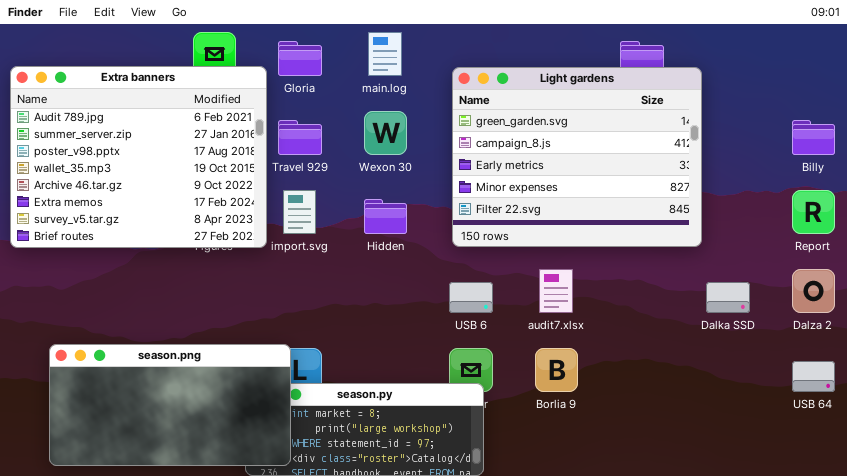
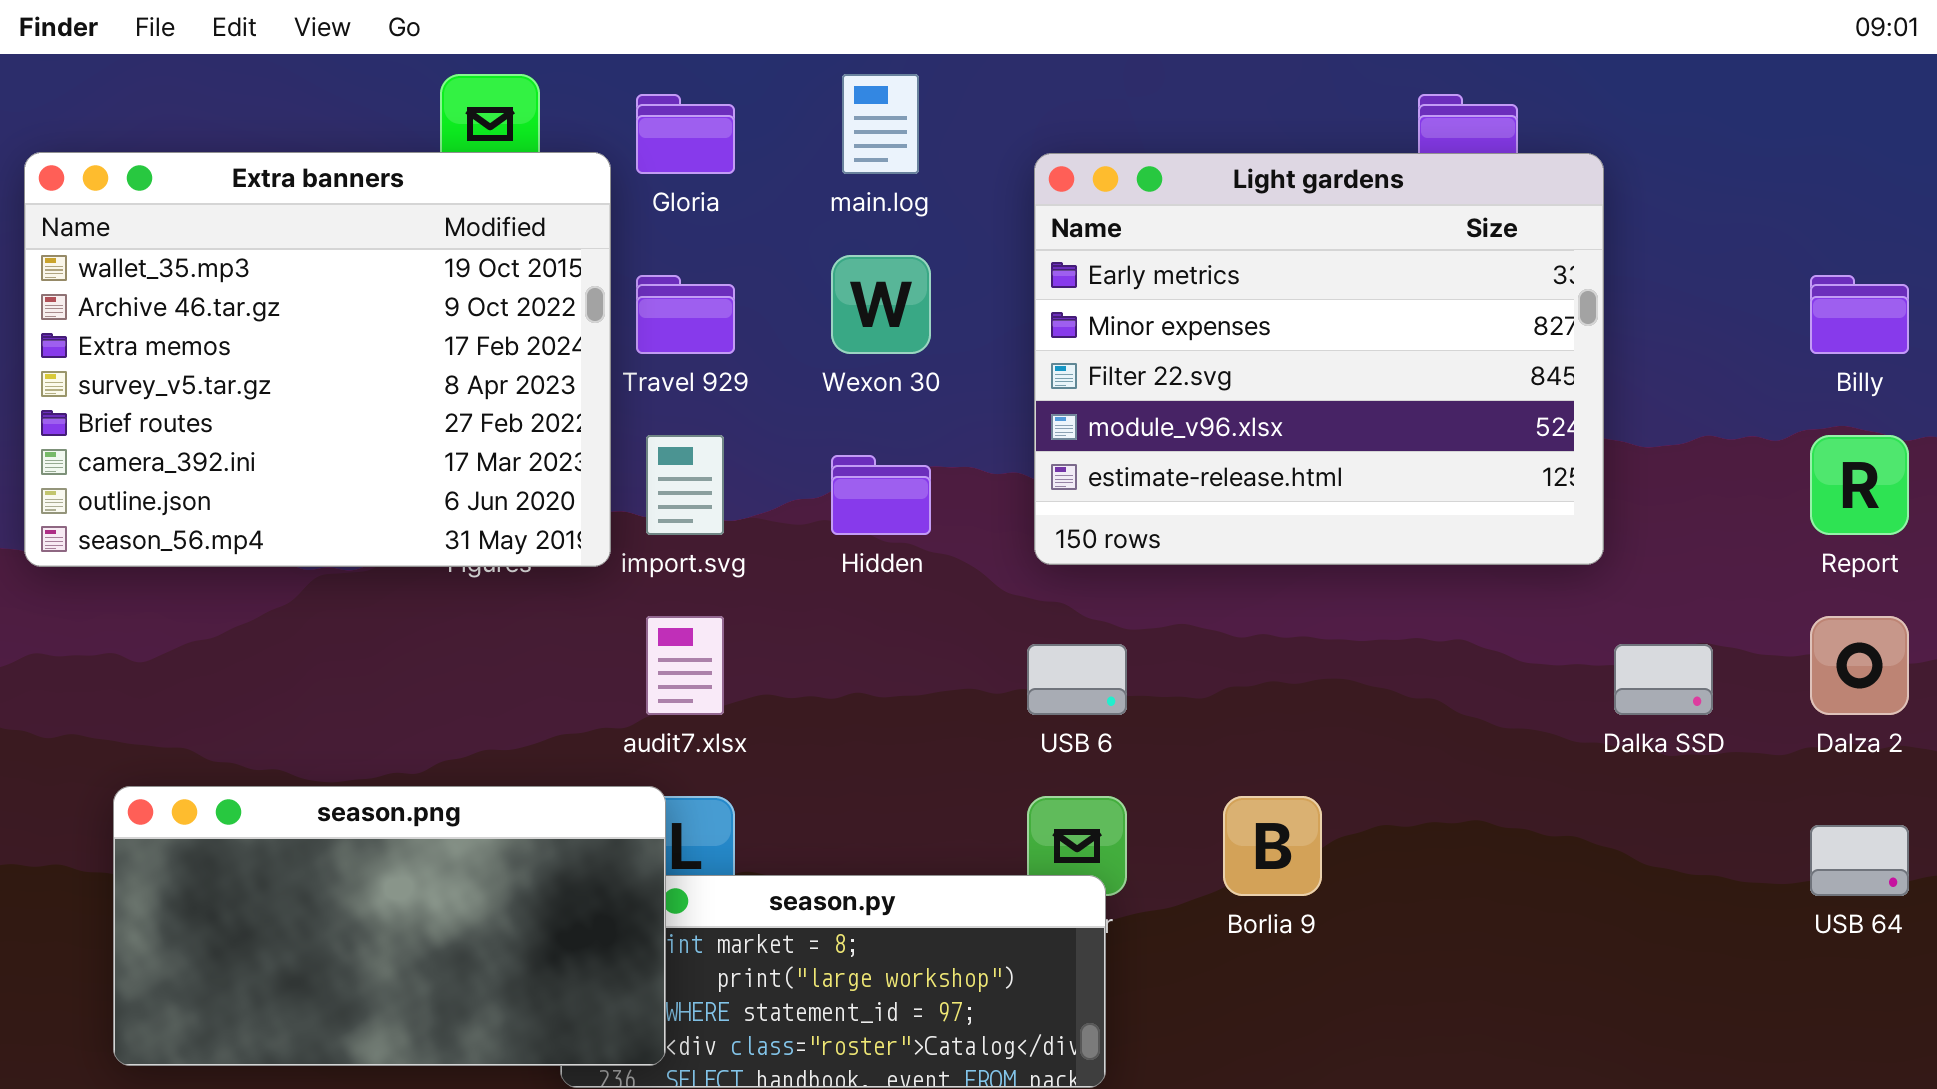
Extra banners: [10,66,267,248] -> [24,152,611,567], scrolled down 3 rows
Light gardens: [452,67,702,247] -> [1034,153,1604,565], scrolled down 2 rows
audit7.xlsx: [539,269,573,313] -> [646,616,724,715], moved

